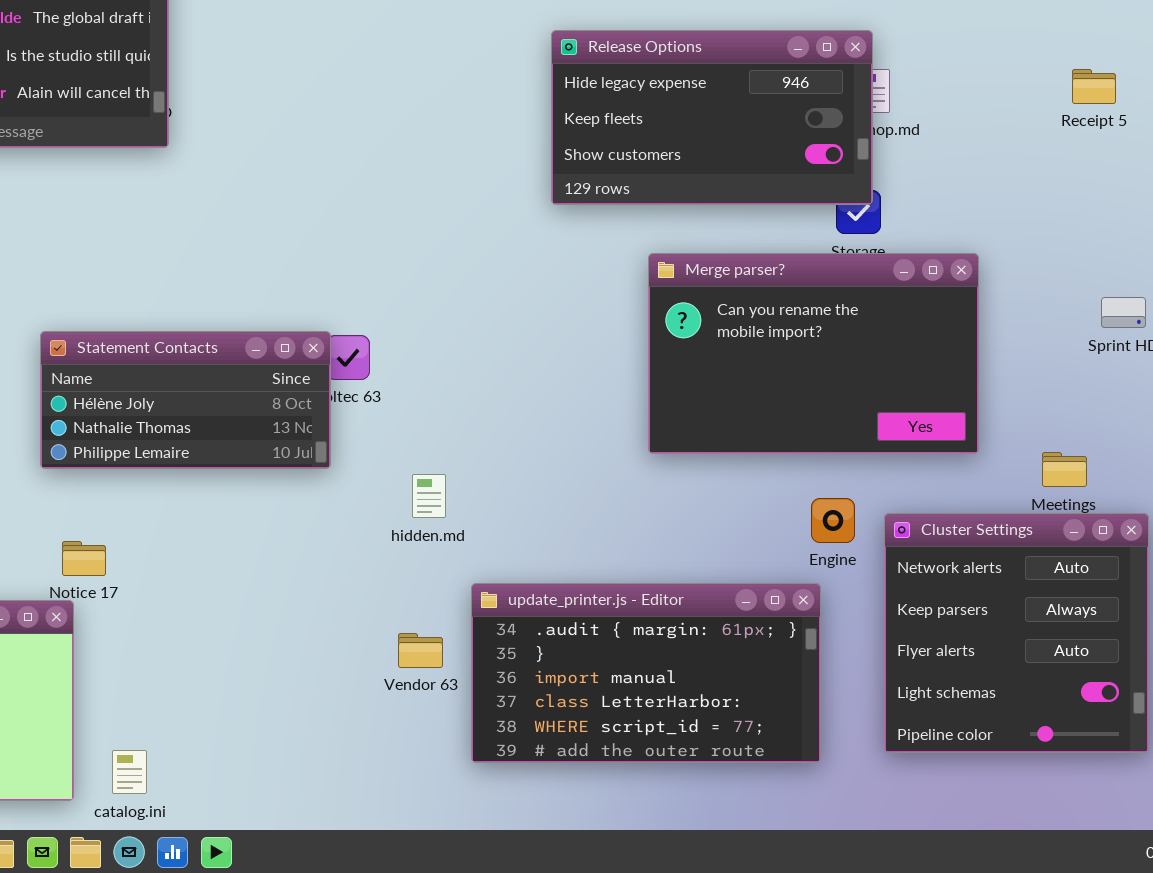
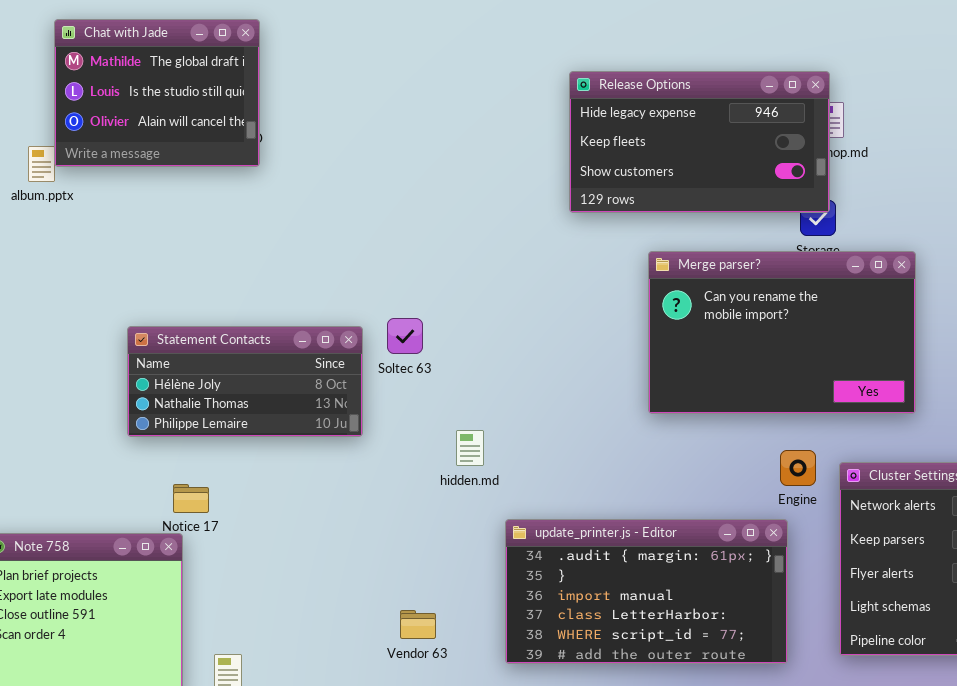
Statement Contacts: [40,331,331,469] -> [127,326,363,437], moved
Vendor 63: [398,633,443,668] -> [400,610,436,639], moved

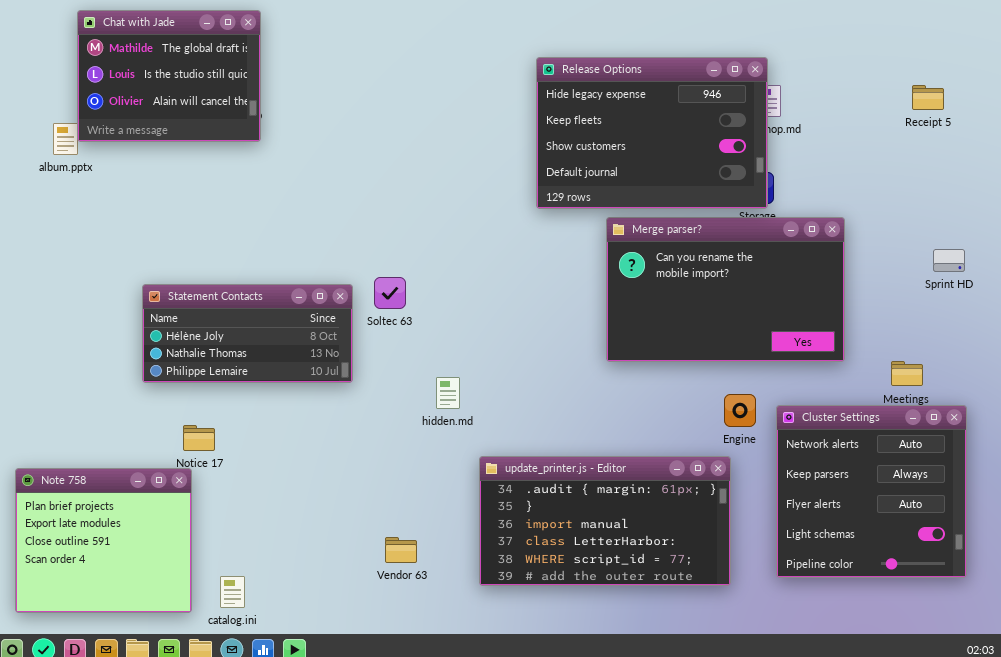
Release Options: [569,71,830,213] -> [536,57,768,209], resized

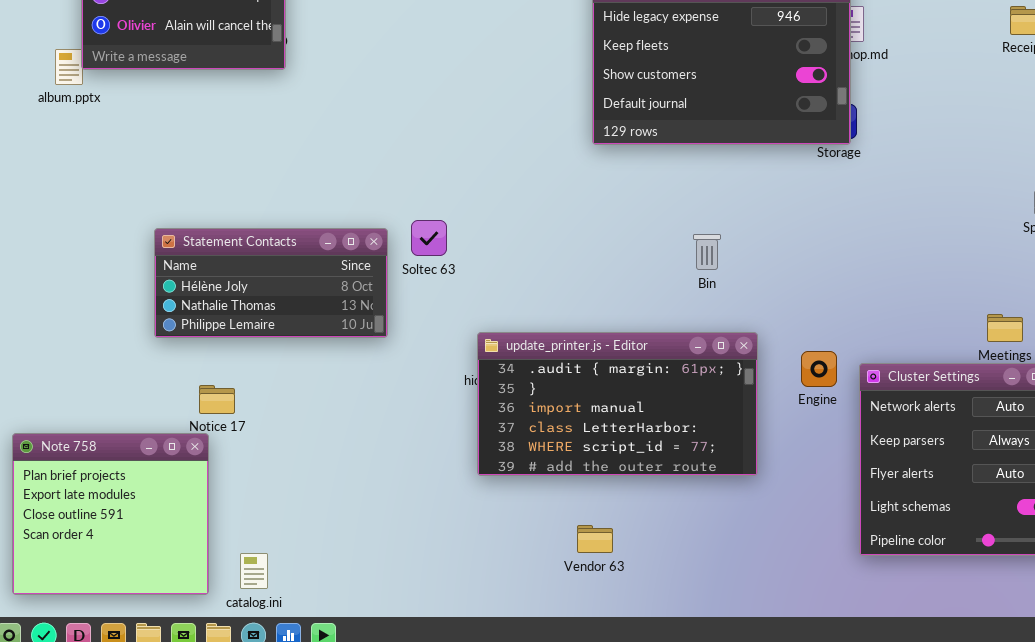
Merge parser?: [606,217,845,362] -> none, closed
update_printer.js - Editor: [479,456,731,586] -> [477,332,758,476], moved
Vendor 63: [385,537,417,563] -> [577,525,613,553], moved

